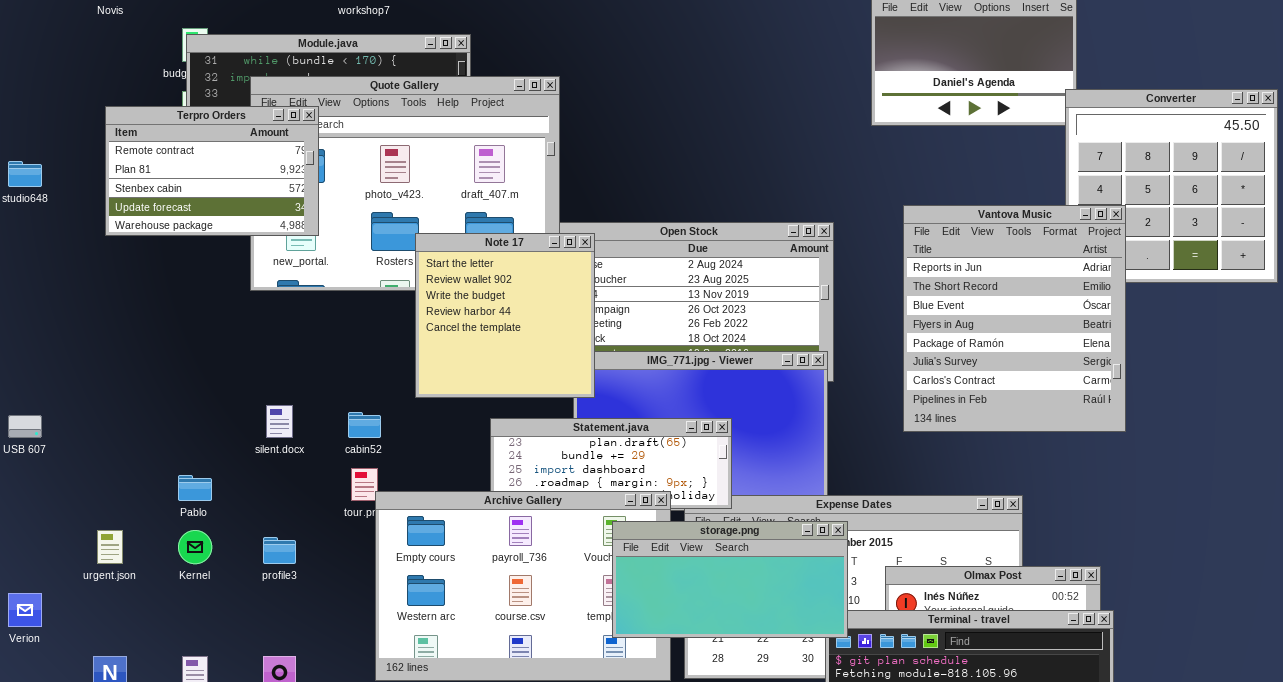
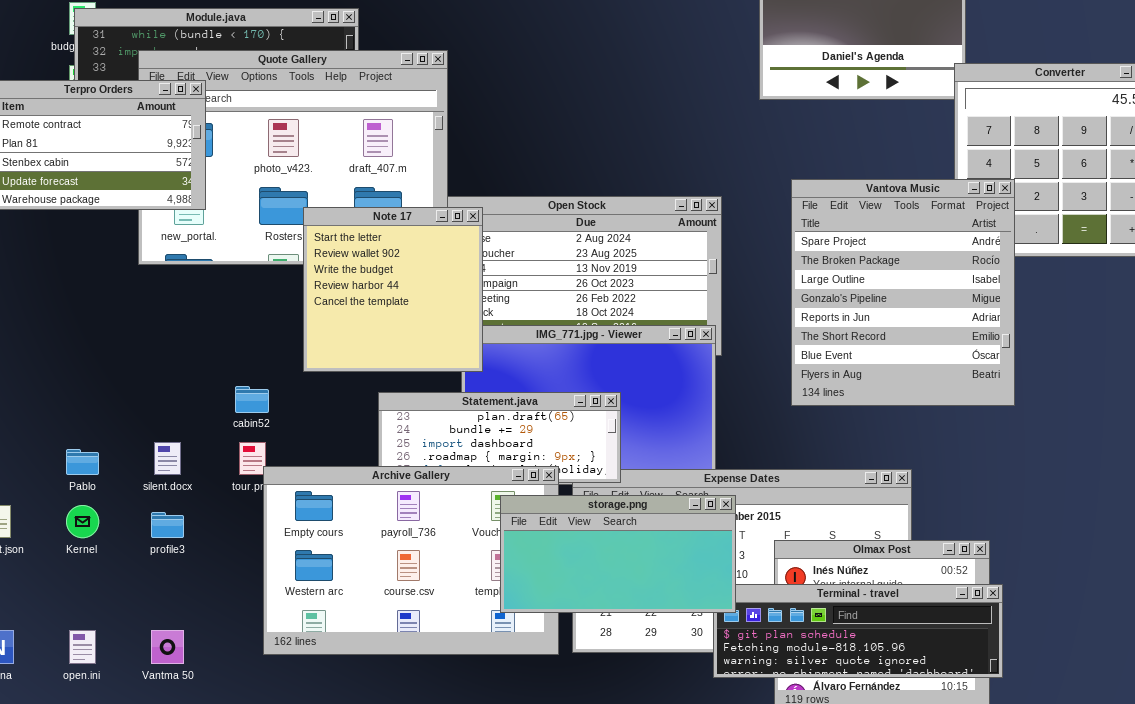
Vantova Music: [903,205,1126,432] -> [791,179,1015,406], scrolled up 4 rows
silent.docx: [266,405,293,438] -> [154,442,181,475], moved

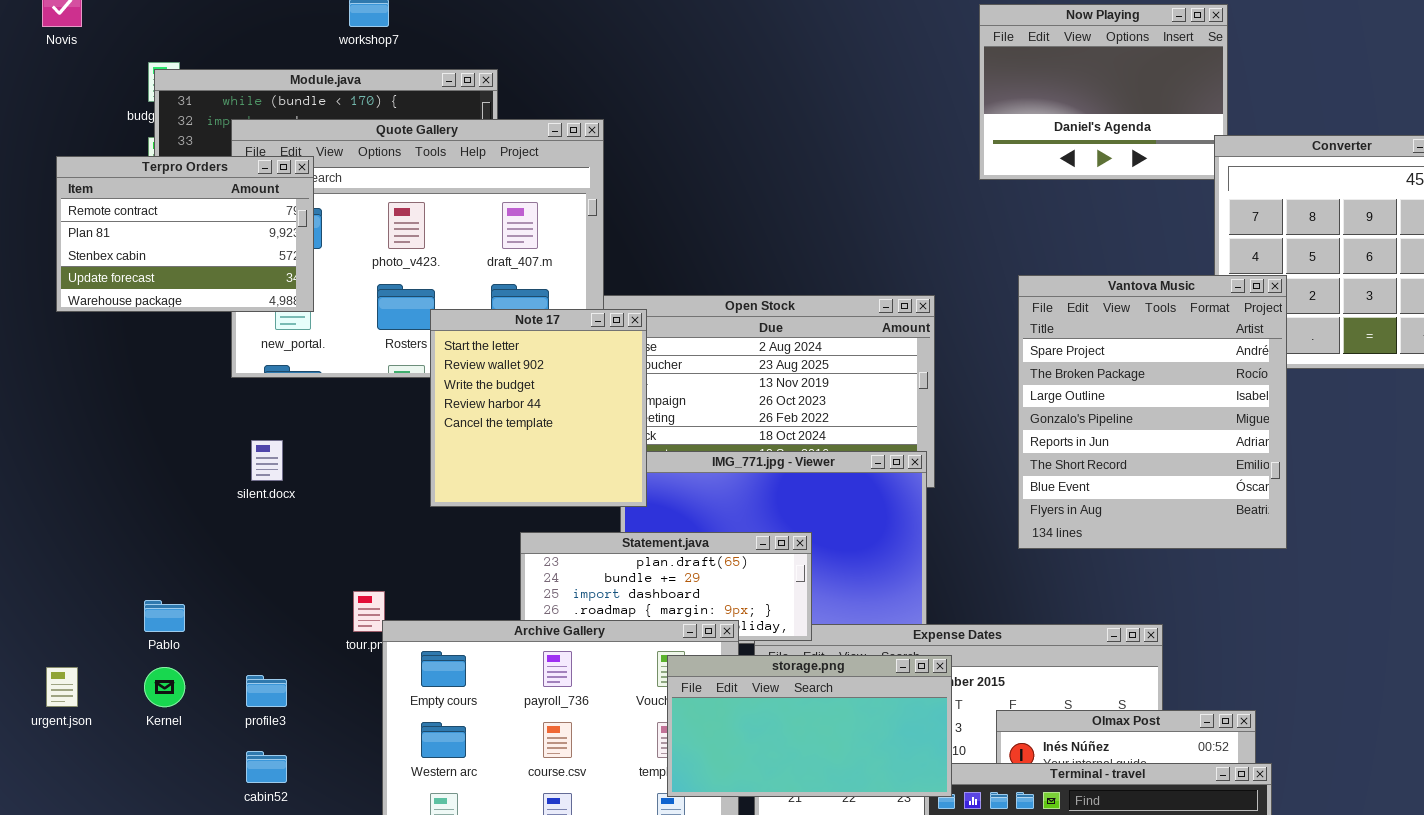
cabin52: [235,386,269,413] -> [246,751,287,783], moved
silent.docx: [154,442,181,475] -> [251,440,283,481], moved

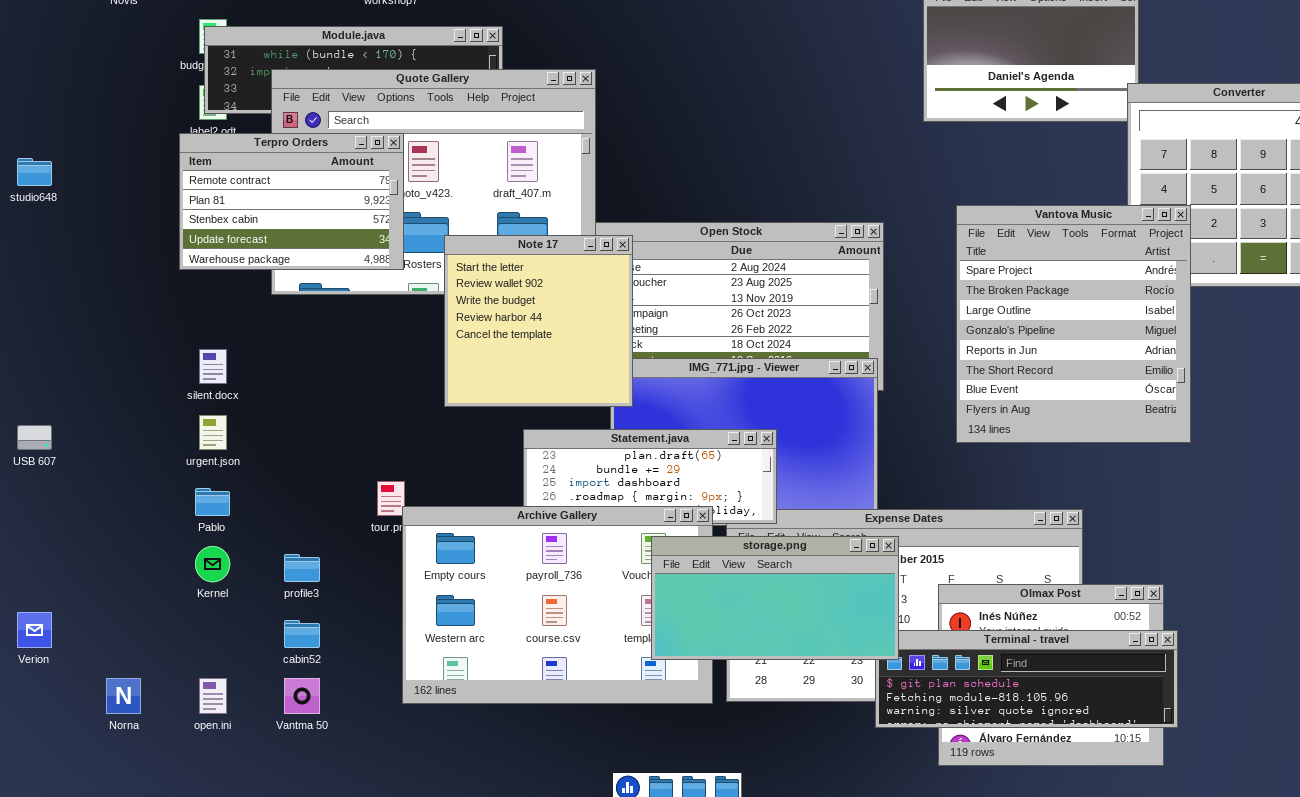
Terpro Orders: [56,156,314,312] -> [179,133,404,270], moved
silent.docx: [251,440,283,481] -> [199,349,227,384], moved
urgent.json: [46,667,78,707] -> [199,415,227,450], moved

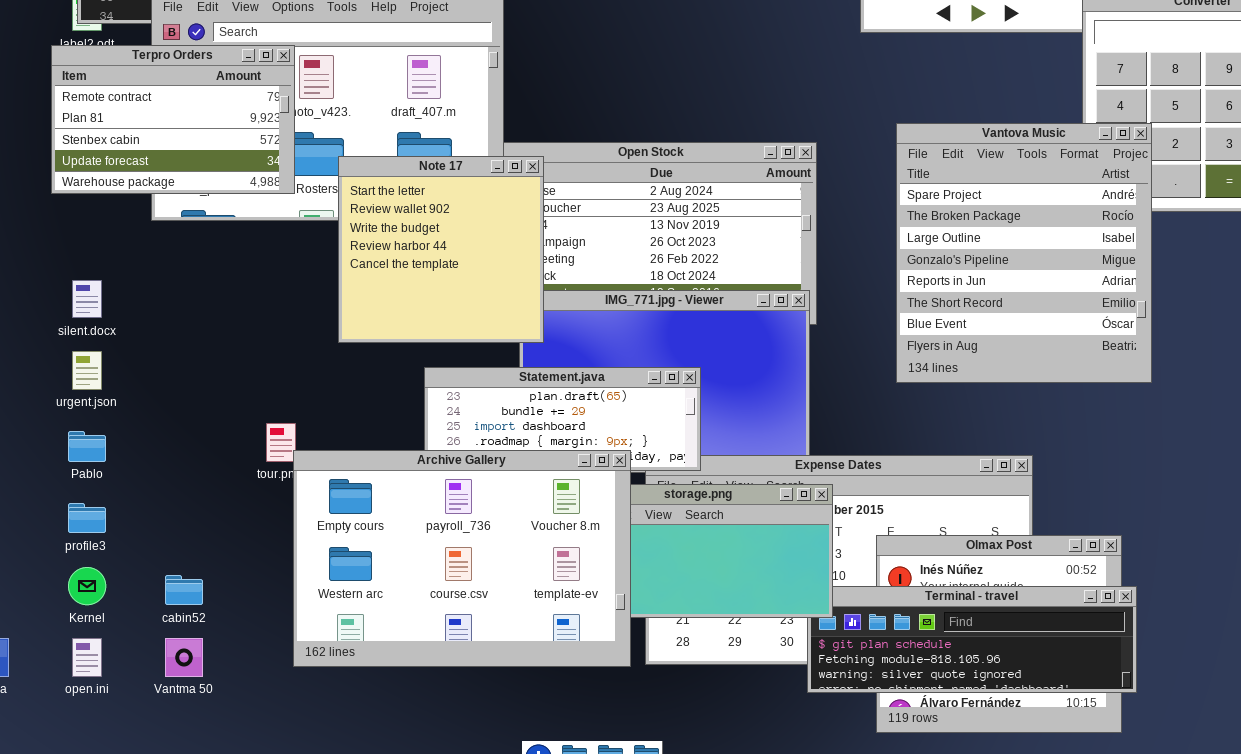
Archive Gallery: [402,506,713,704] -> [293,450,631,667], raised
Kernel: [195,546,230,582] -> [68,567,106,605], moved
profile3: [284,554,320,582] -> [68,503,106,533], moved

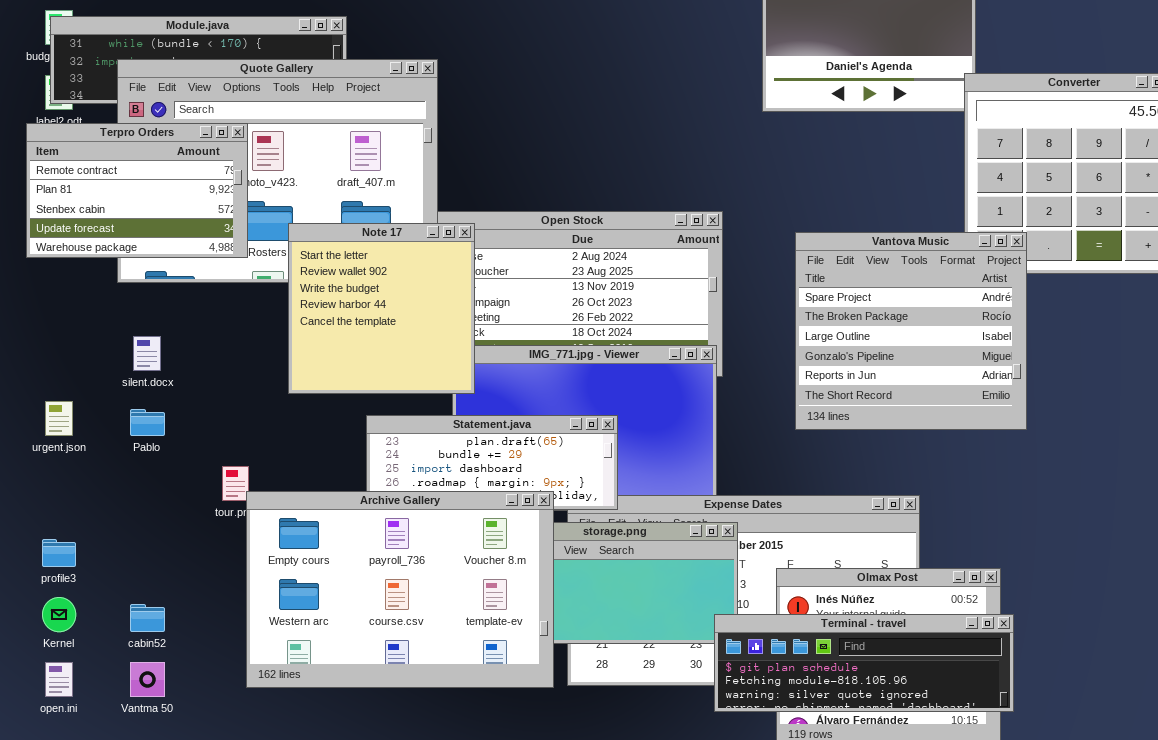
Vantova Music: [896,123,1152,383] -> [795,232,1027,430], resized
silent.docx: [72,280,102,318] -> [133,336,161,371], moved
Pablo: [68,431,106,462] -> [130,409,165,436], moved
Terminal - travel: [807,586,1137,693] -> [714,614,1014,712], raised

